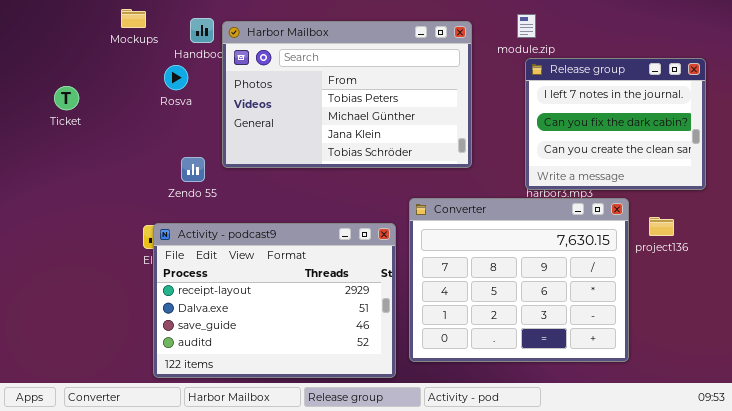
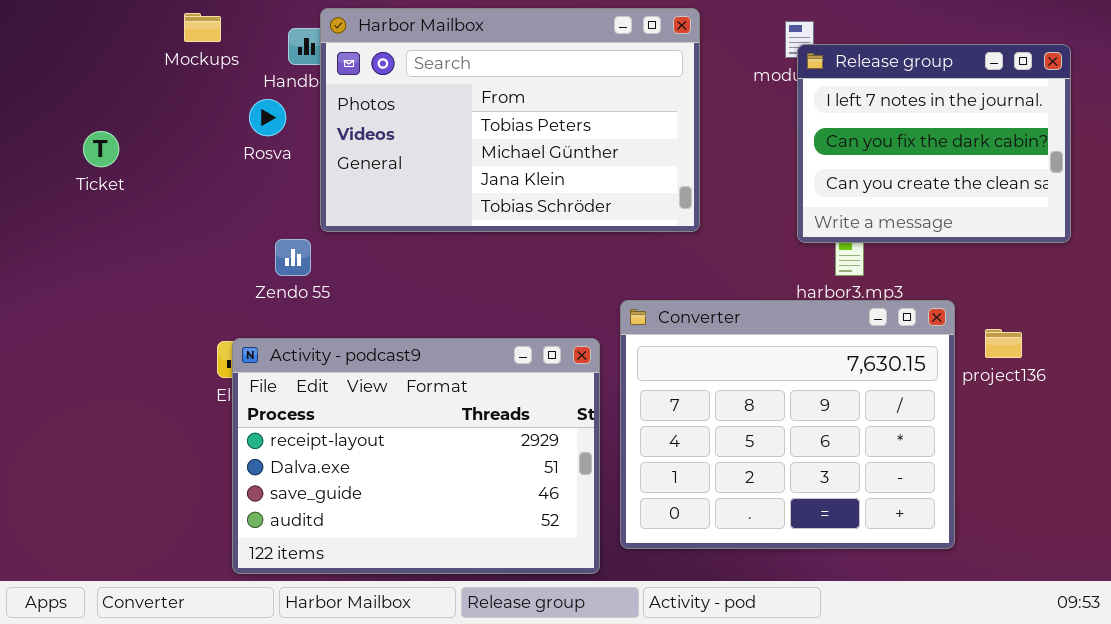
Harbor Mailbox: [222,21,472,168] -> [320,8,700,232], moved
Release group: [525,58,706,190] -> [797,44,1071,243], moved

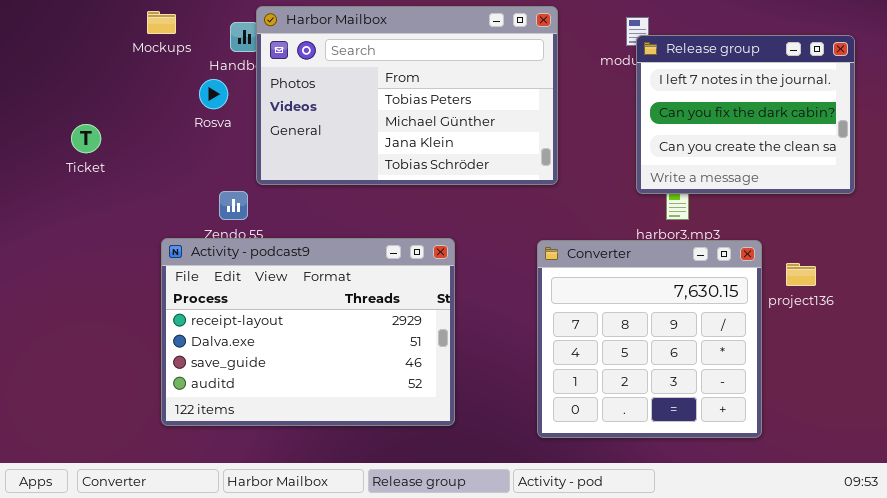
Ticket: [83,131,119,167] -> [71,124,101,153], moved
Converter: [620,300,955,549] -> [537,240,762,438], resized
Activity - podcast9: [232,338,600,574] -> [161,238,455,426], moved

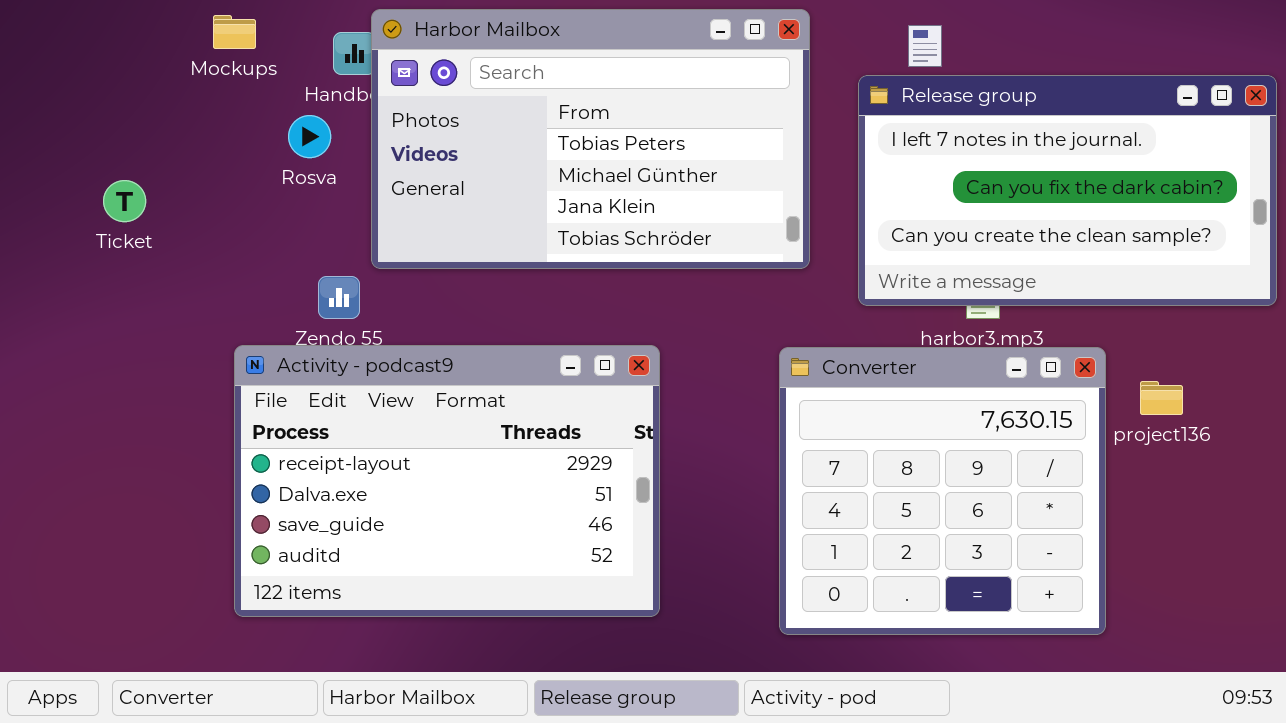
Release group: [636,35,855,194] -> [858,75,1277,306], moved, resized

